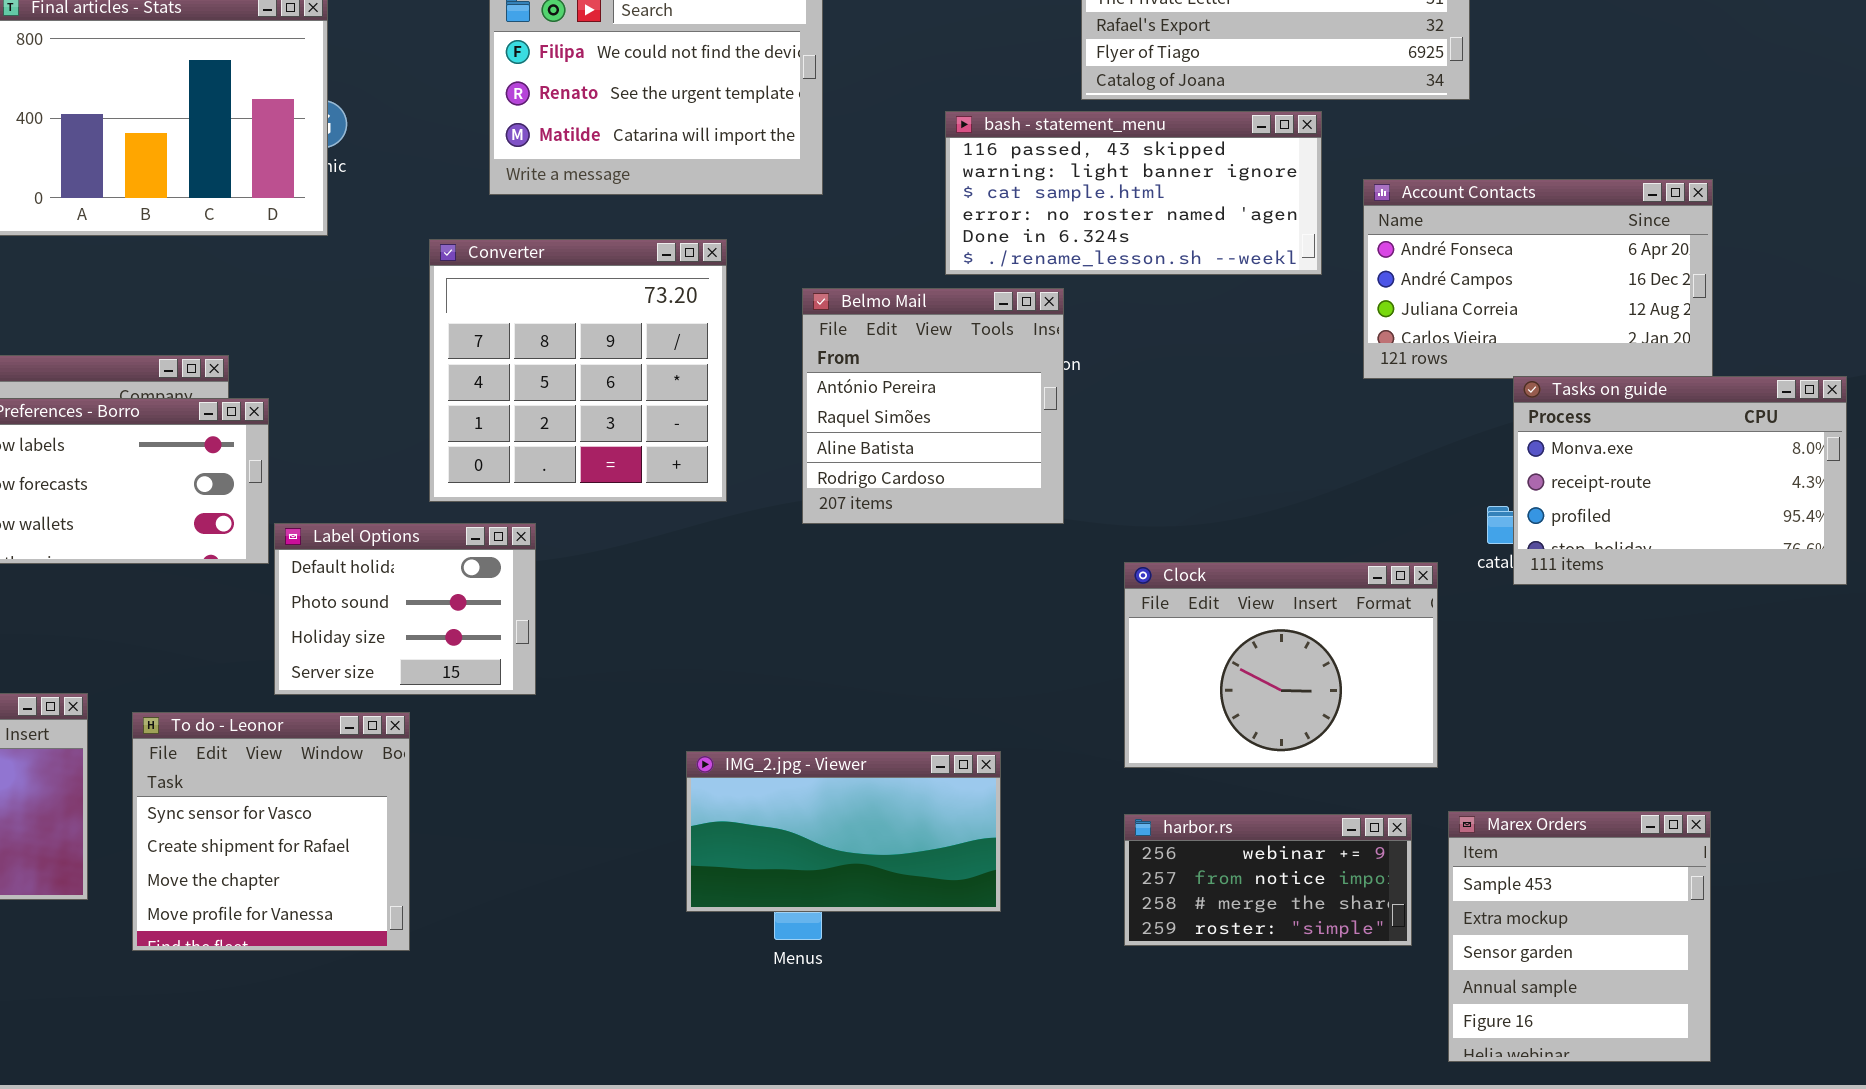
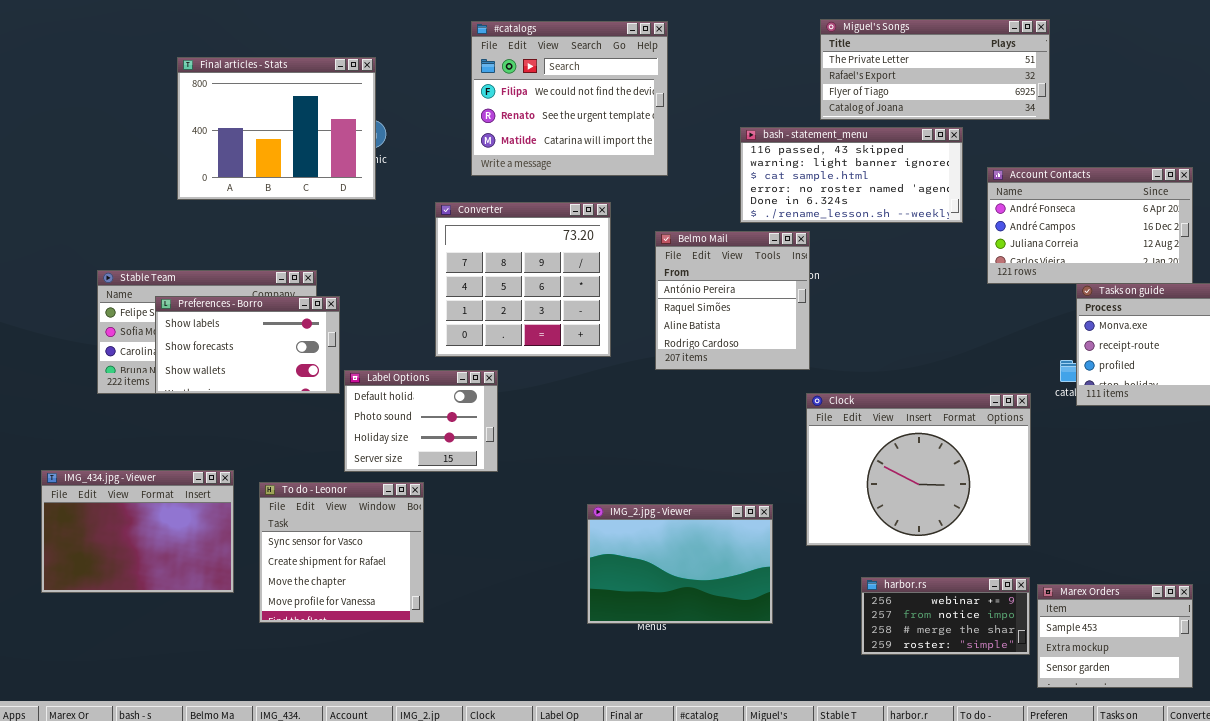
Clock: [1124,562,1438,768] -> [806,393,1031,546], resized
IMG_2.jpg - Viewer: [686,751,1001,912] -> [587,504,773,624], resized
Marex Orders: [1448,811,1711,1062] -> [1037,584,1193,688], resized
harbor.rs: [1124,814,1412,946] -> [861,577,1030,655], moved

